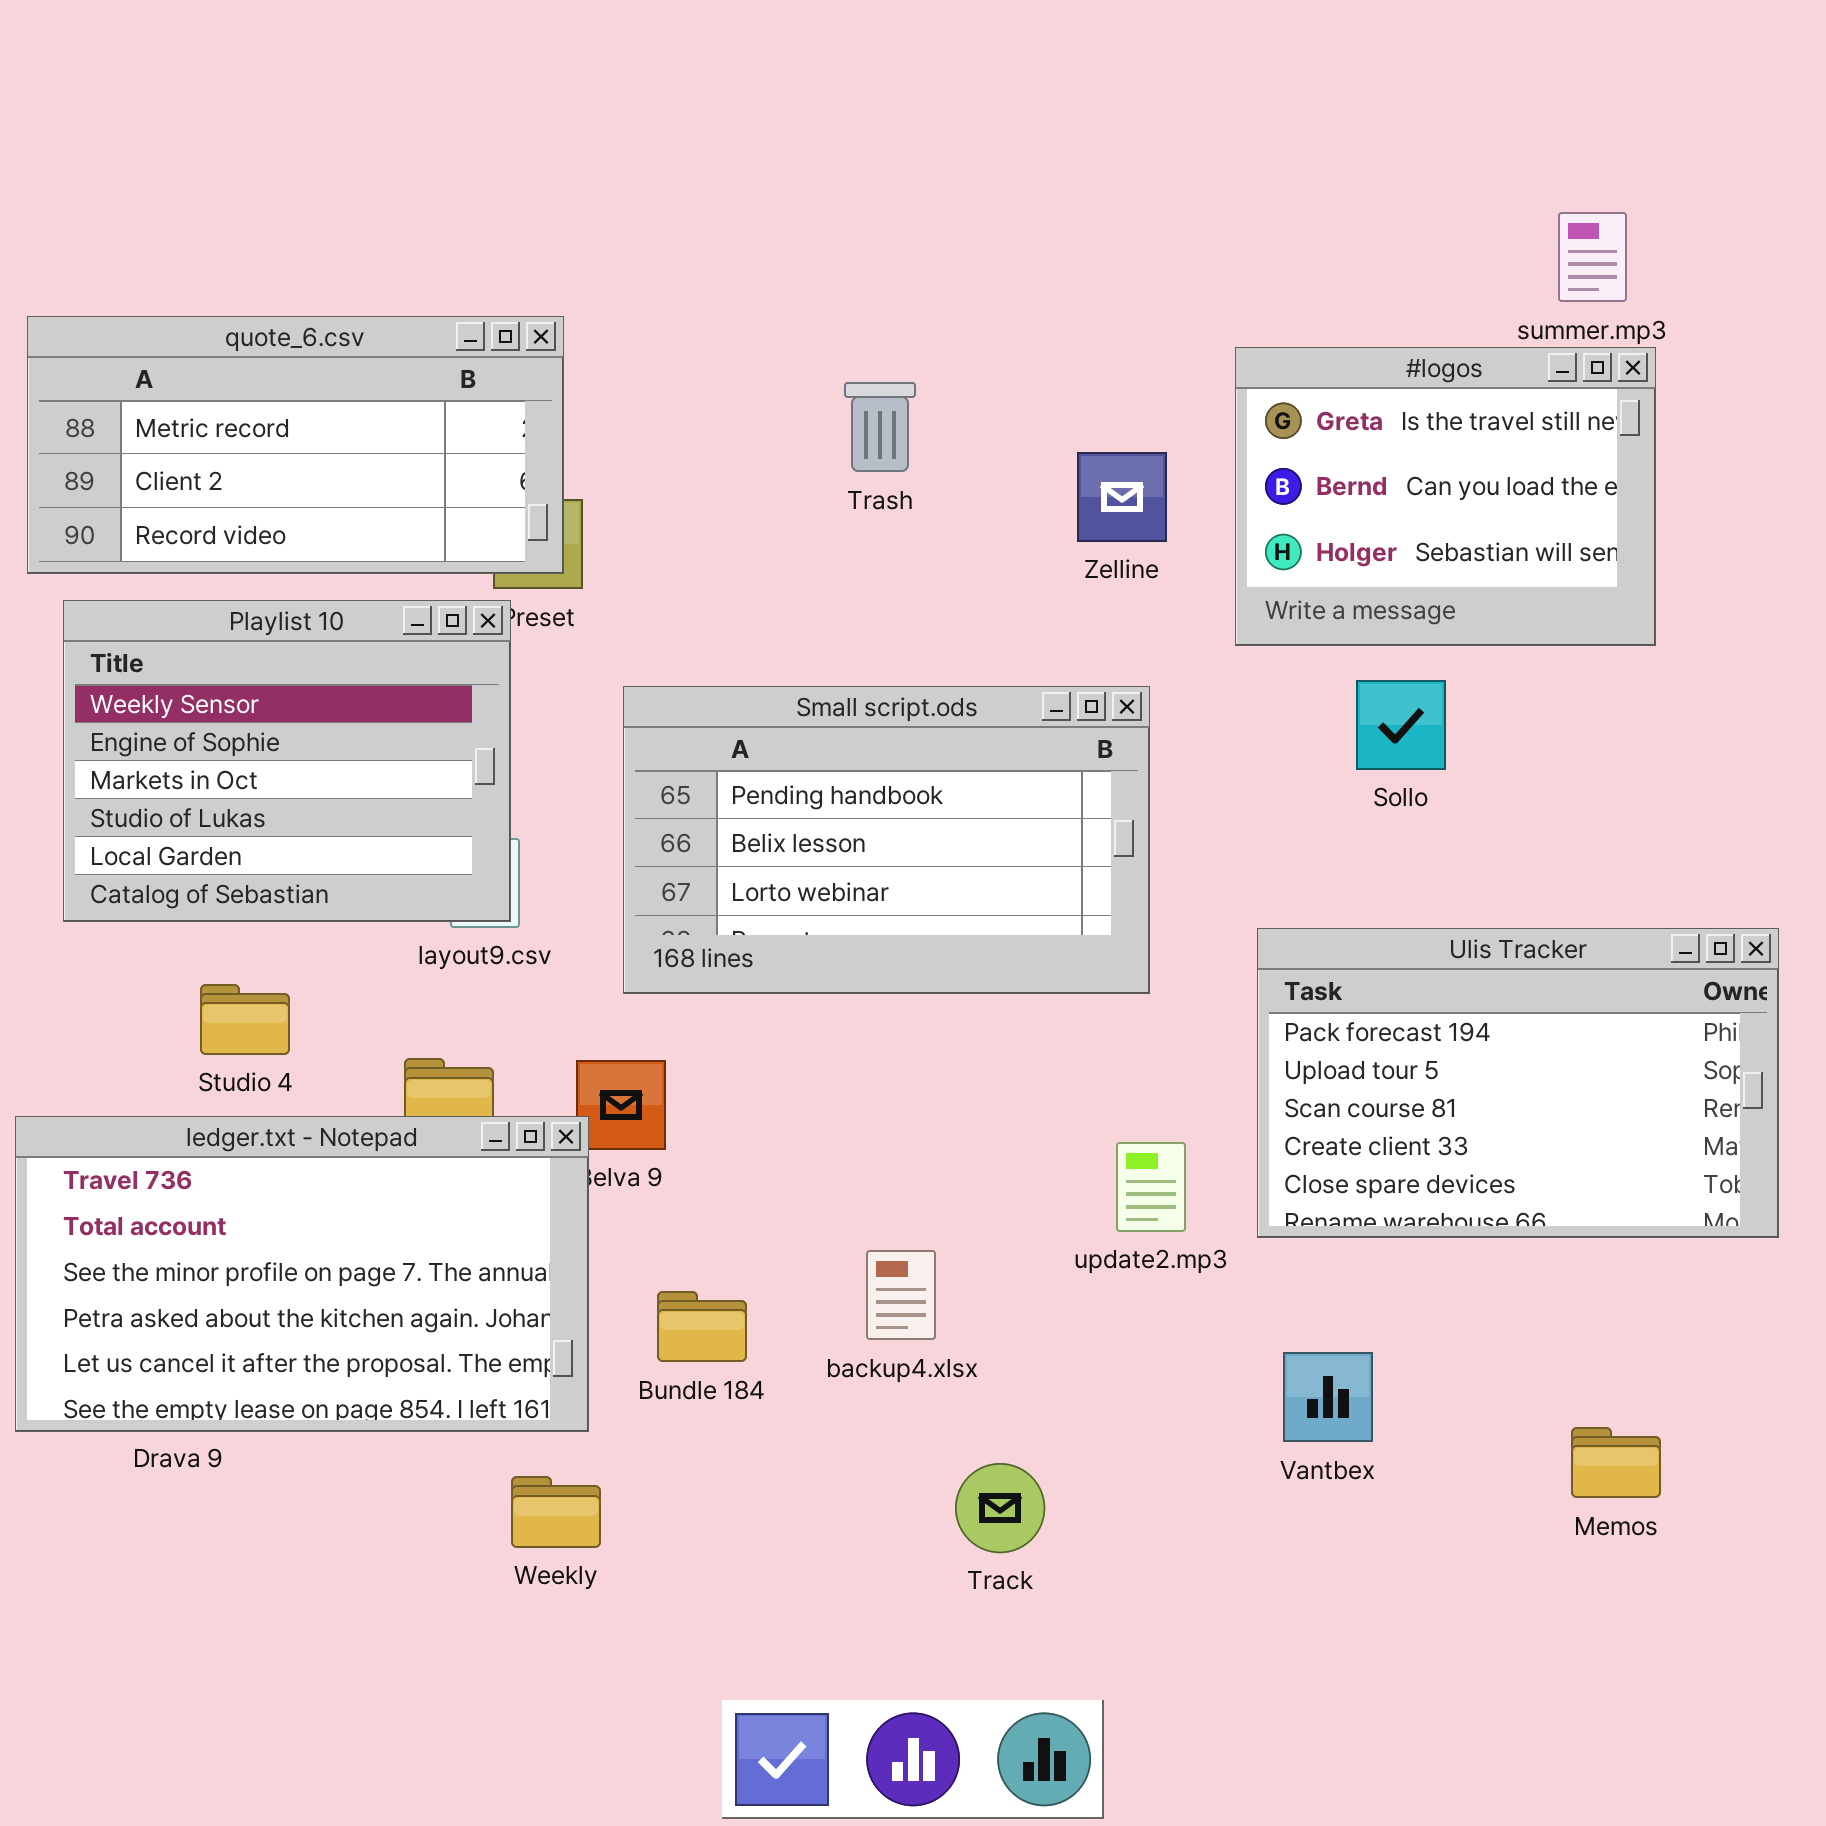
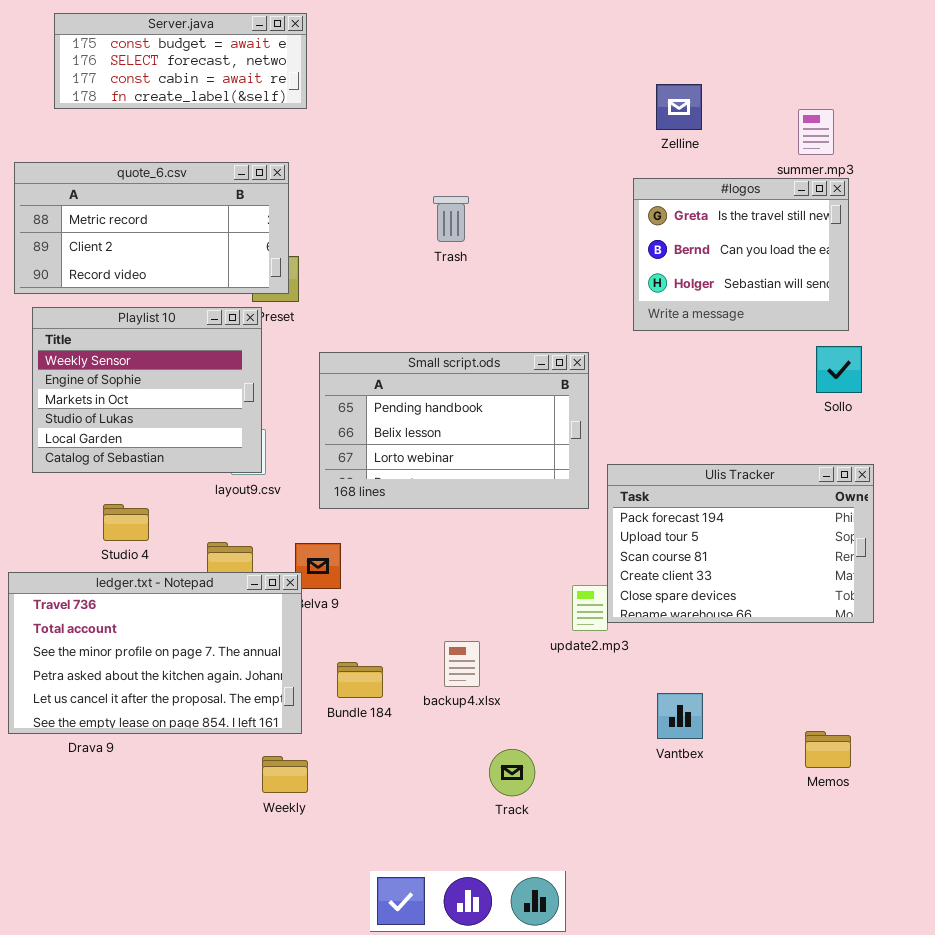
Server.java: none -> [54,13,307,109], opened
Zelline: [1077,452,1167,542] -> [656,84,702,130], moved
Sollo: [1356,680,1446,770] -> [816,346,862,393], moved
Ulis Tracker: [1257,928,1779,1238] -> [607,464,874,623], moved

